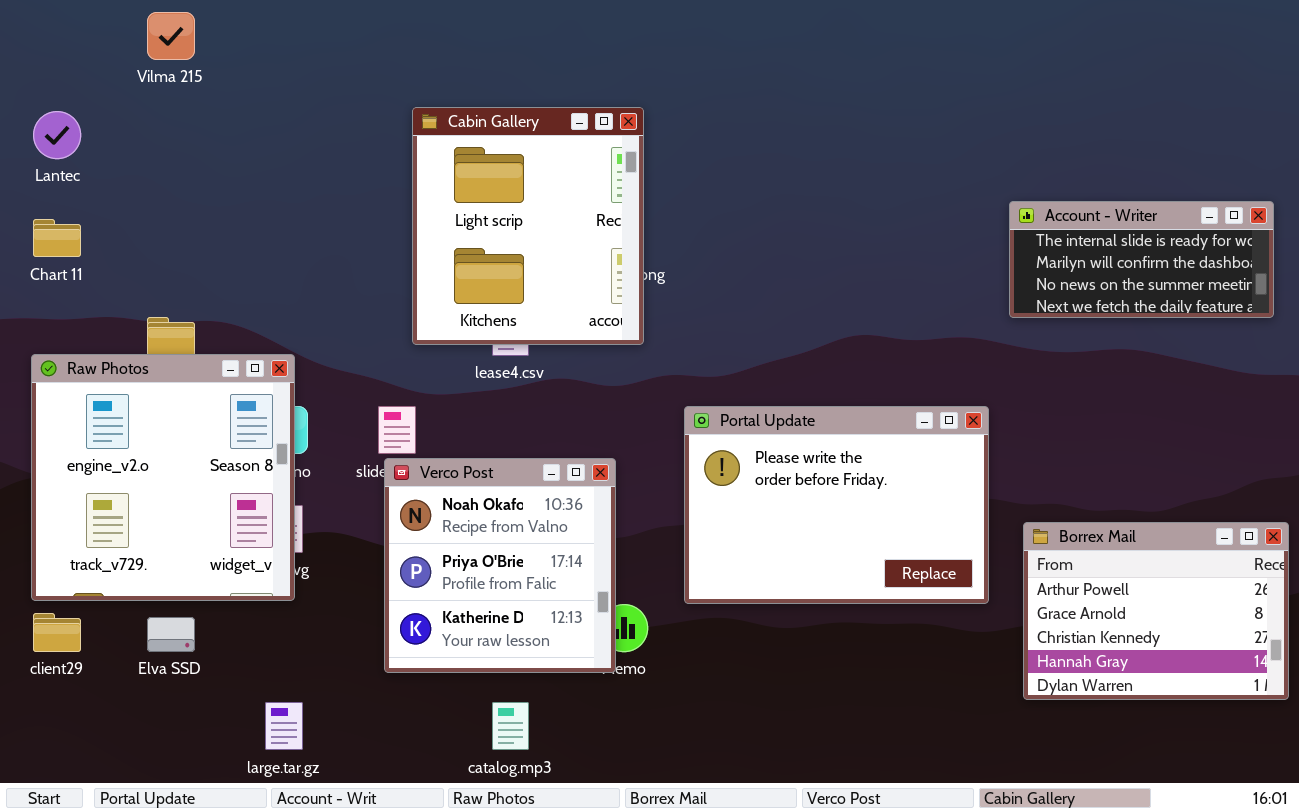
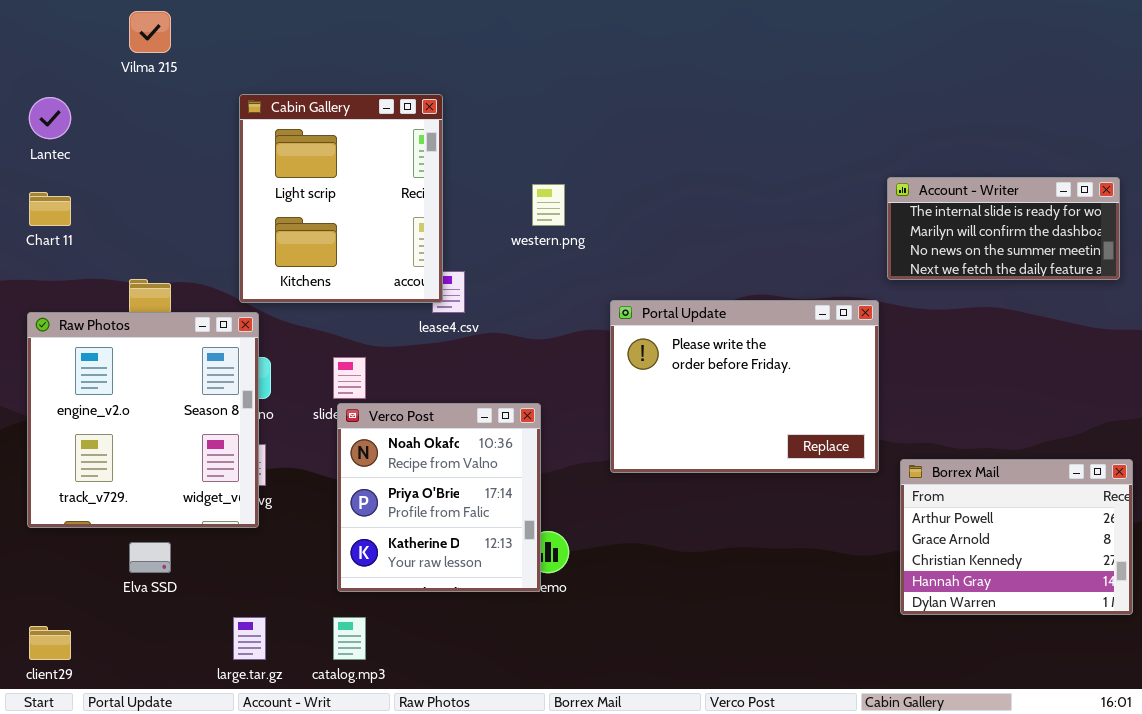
Cabin Gallery: [412,107,644,345] -> [239,94,443,303], moved
Portal Update: [684,406,989,604] -> [610,300,879,473], moved
client29: [33,613,81,652] -> [29,626,71,660], moved
catalog.mp3: [492,702,529,750] -> [333,617,366,660], moved

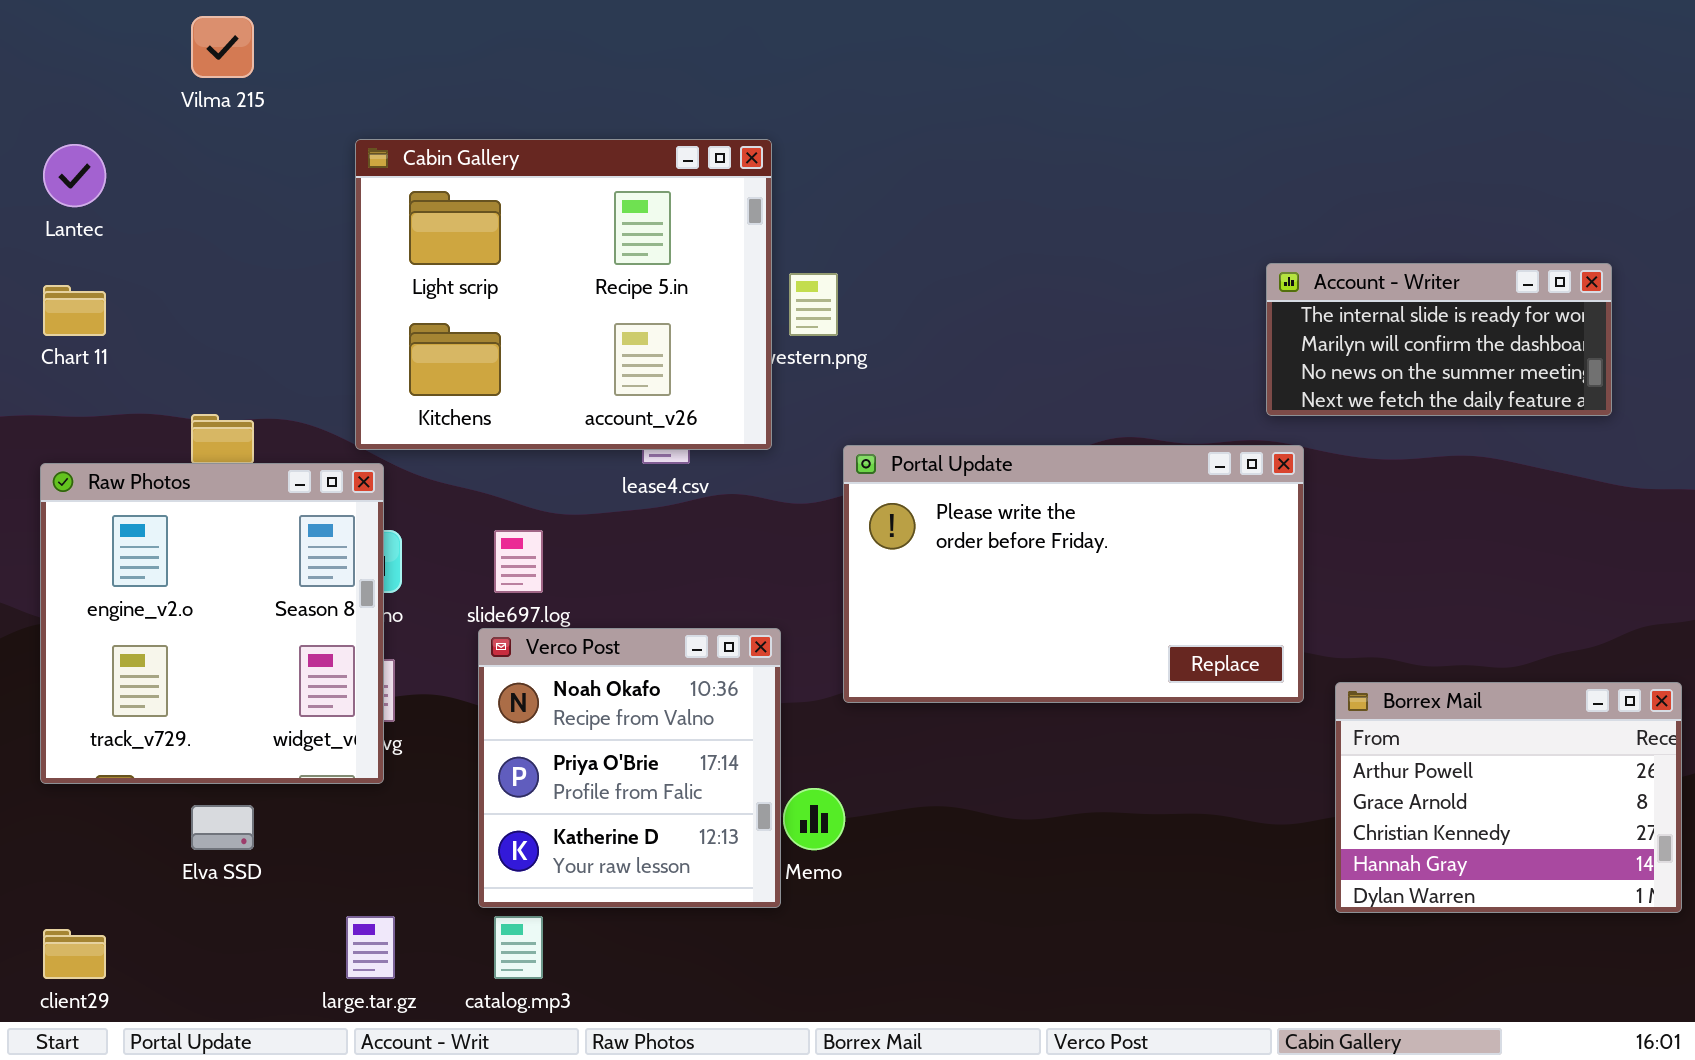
Cabin Gallery: [239,94,443,303] -> [355,139,772,450], resized
Account - Writer: [887,177,1120,280] -> [1266,263,1612,416], moved
Portal Update: [610,300,879,473] -> [843,445,1304,703], resized
Verco Post: [337,403,541,592] -> [478,628,781,908], moved

